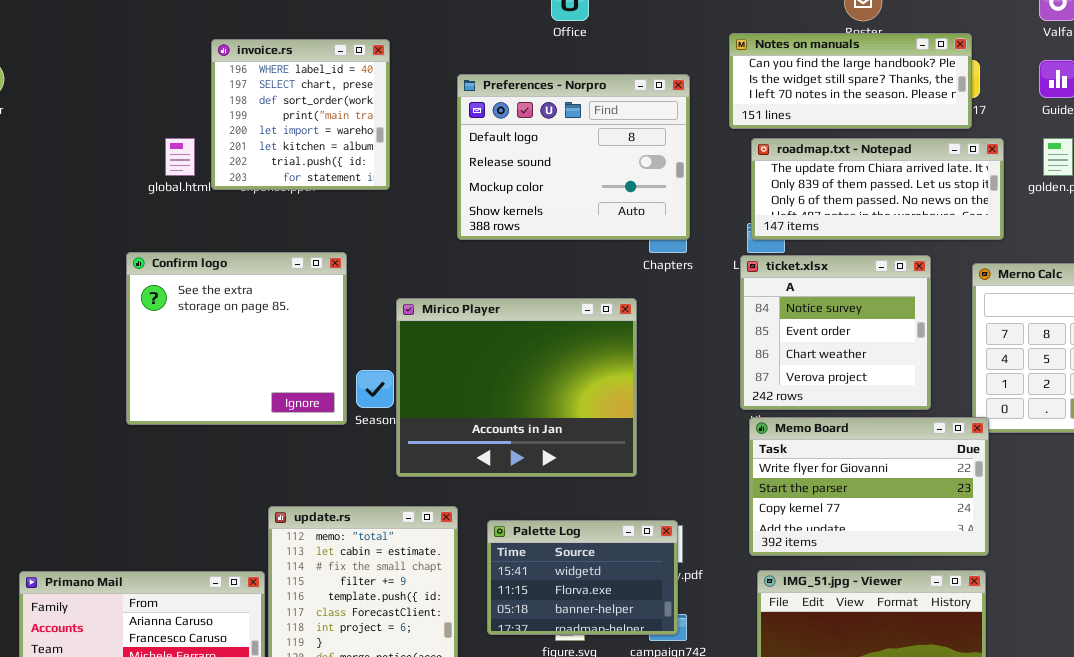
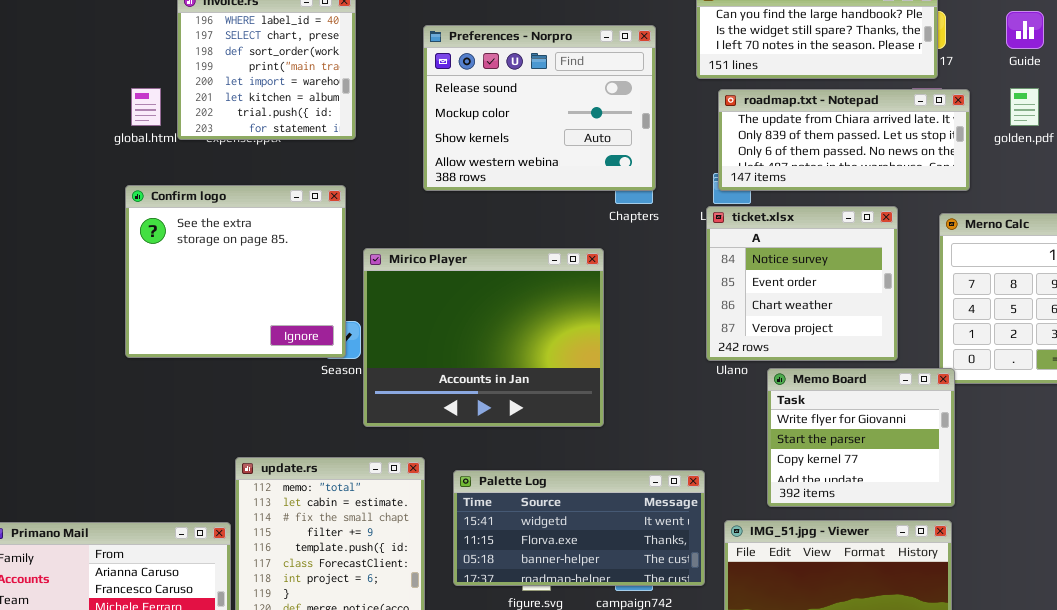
Preferences - Norpro: [457,74,690,240] -> [423,25,656,191], scrolled down 1 row
Confirm logo: [126,252,347,425] -> [125,185,346,358], moved
Memo Board: [749,417,989,556] -> [767,368,955,507], resized
Palette Log: [487,520,678,635] -> [453,470,705,586], resized

